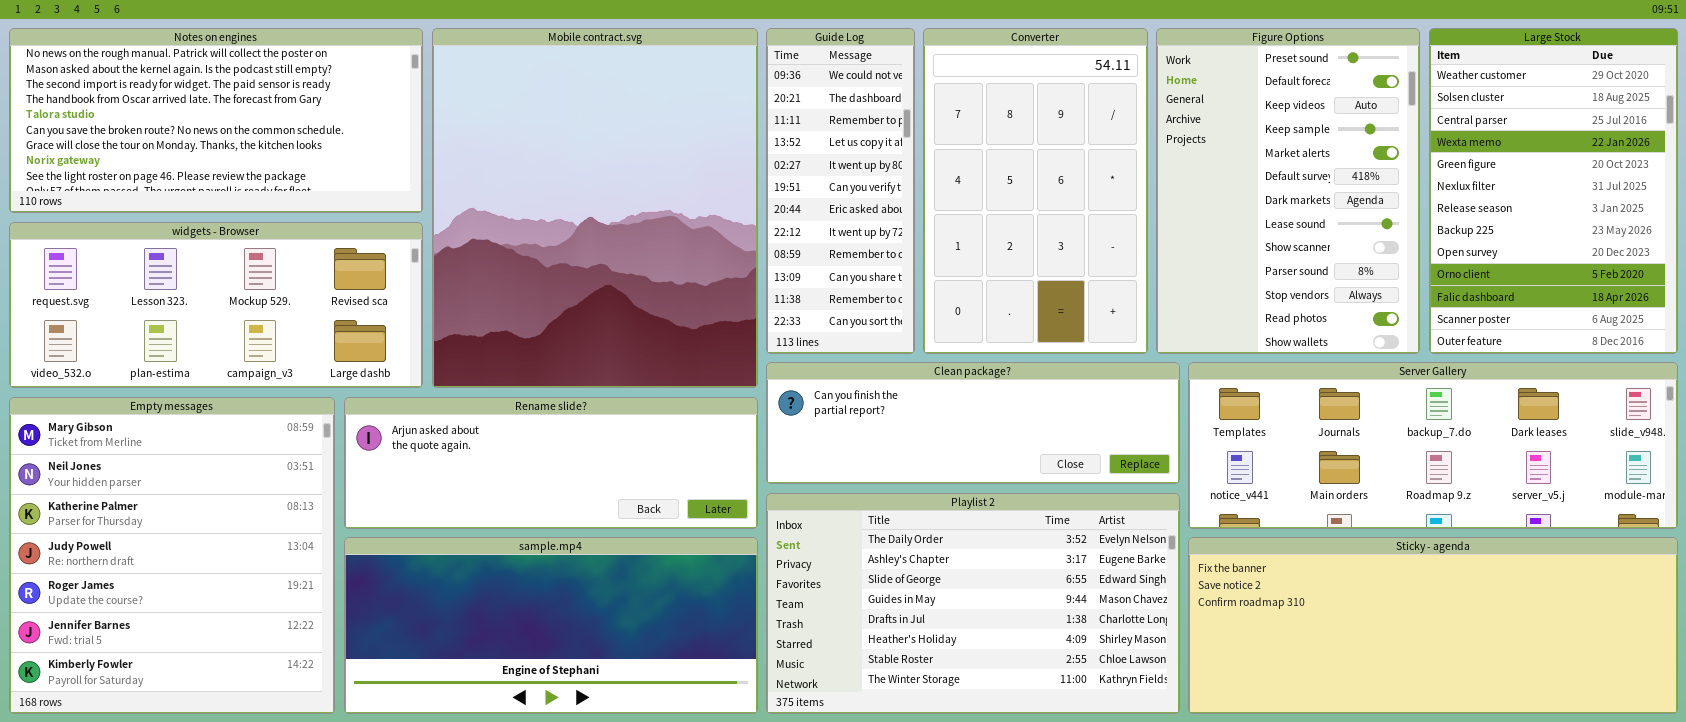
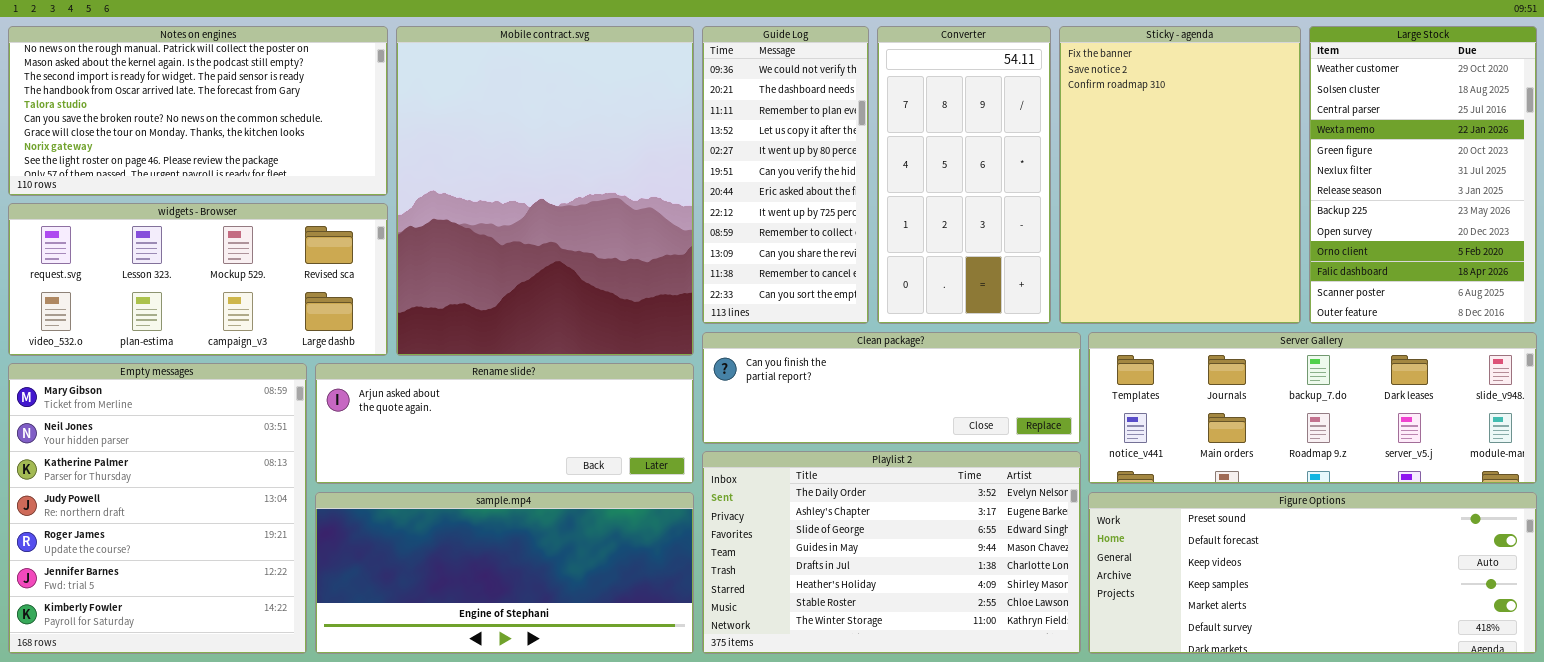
Guide Log: [766,28,915,354] -> [702,26,869,324], resized
Converter: [923,28,1148,354] -> [877,26,1051,324], resized
Figure Options: [1156,28,1420,354] -> [1088,492,1537,654], moved, resized
Sticky - agenda: [1188,537,1678,714] -> [1059,26,1301,324], moved, resized

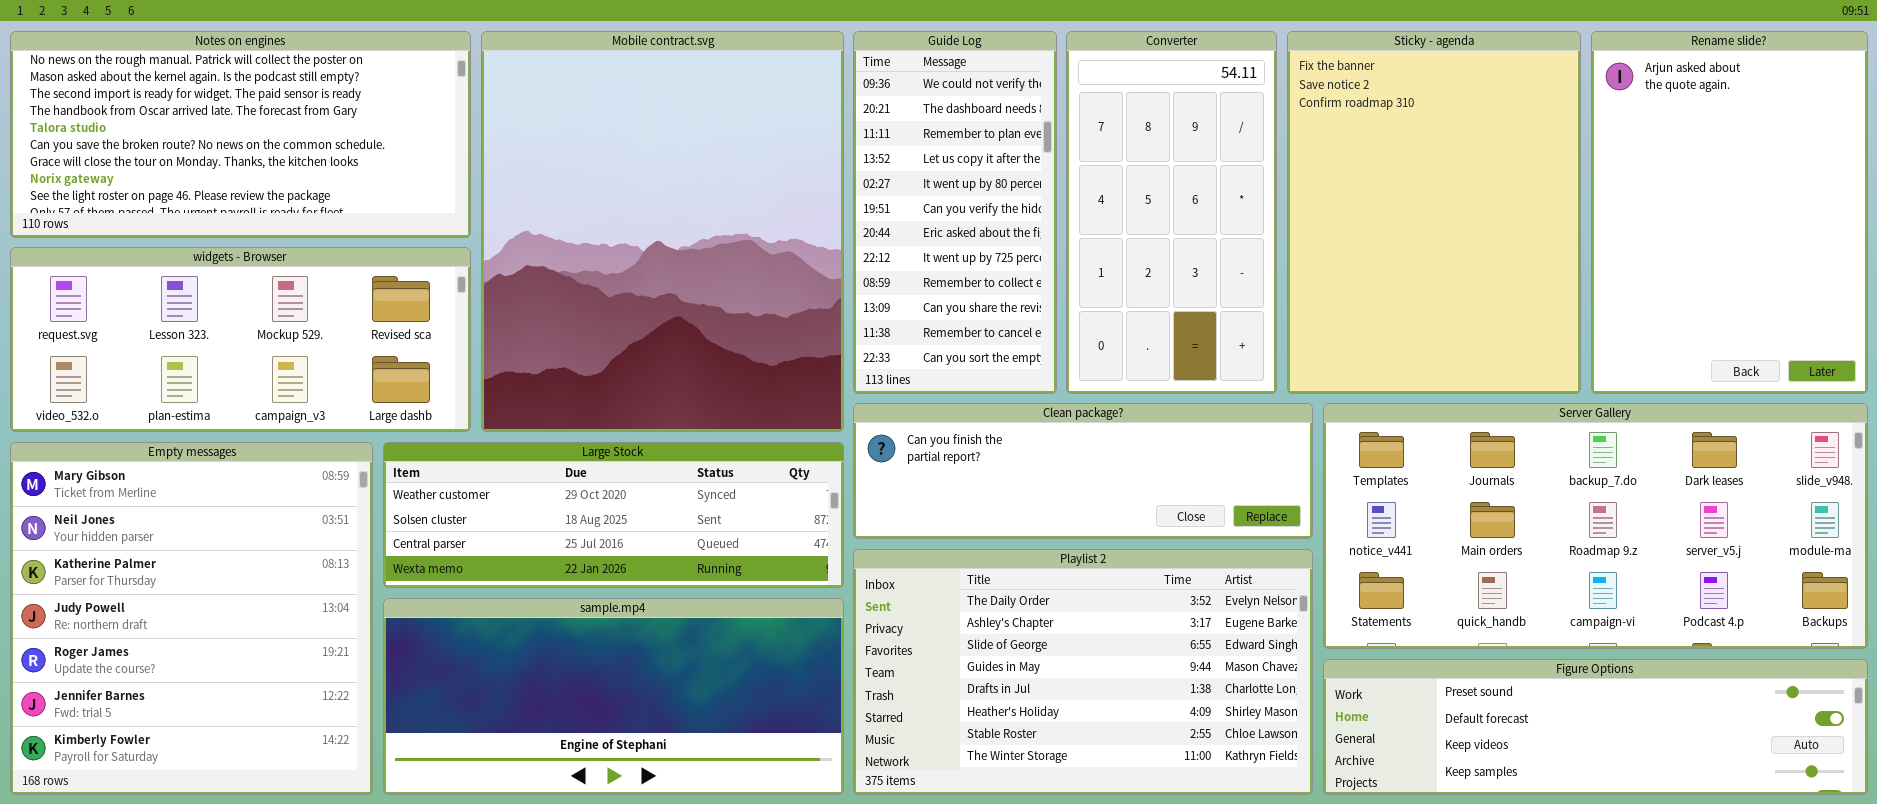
Large Stock: [1309,26,1537,324] -> [383,442,844,588], moved, resized
Server Gallery: [1088,332,1537,484] -> [1323,403,1868,649], resized
Rename slide?: [315,363,694,484] -> [1591,31,1868,394], moved, resized
Figure Options: [1088,492,1537,654] -> [1323,659,1868,795], resized

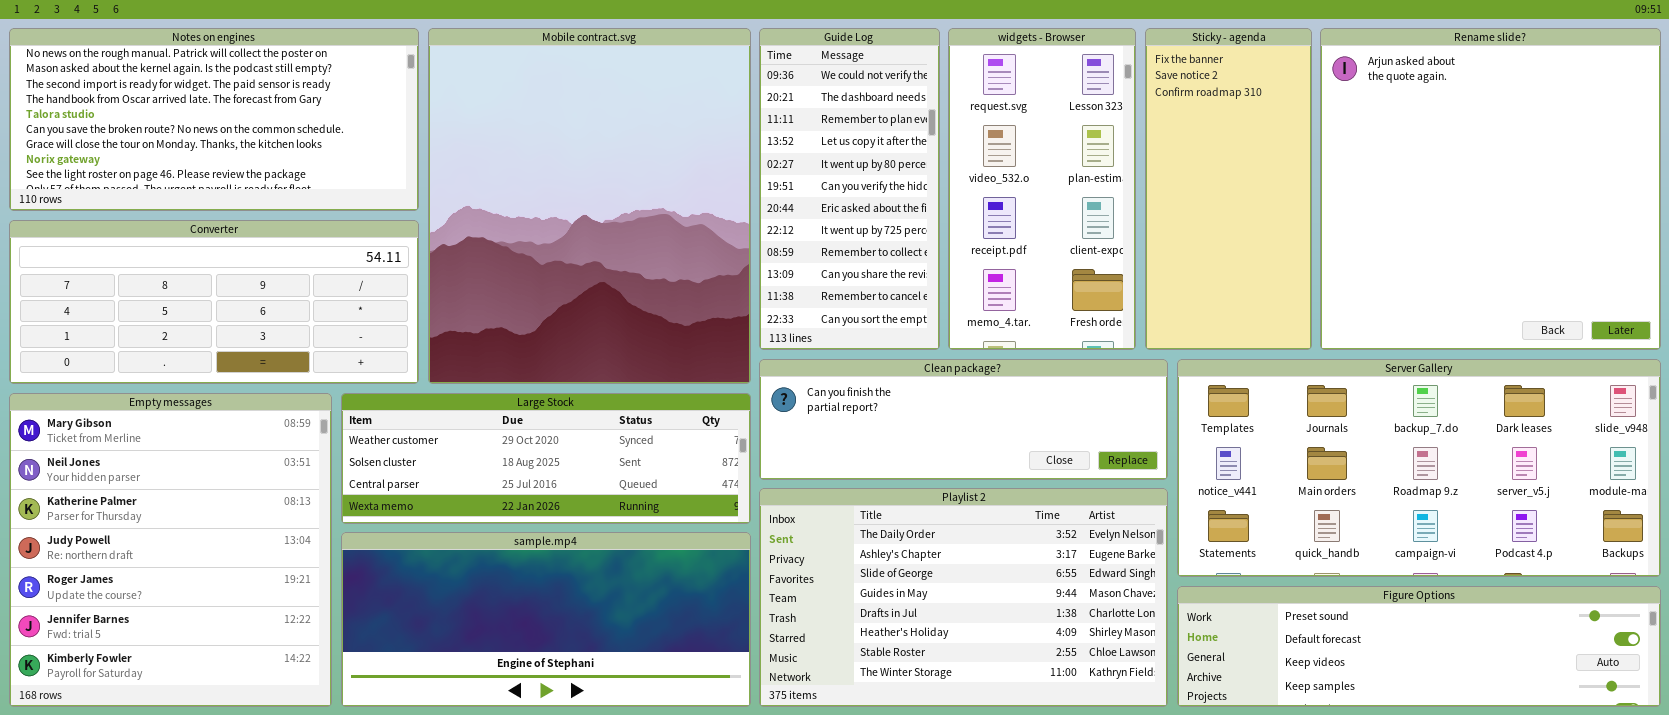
Converter: [1066,31,1277,394] -> [9,220,419,384], moved, resized
Sticky - agenda: [1287,31,1581,394] -> [1145,28,1312,350], resized
Rename slide?: [1591,31,1868,394] -> [1320,28,1661,350], resized
widgets - Browser: [10,247,471,432] -> [948,28,1136,350], moved, resized

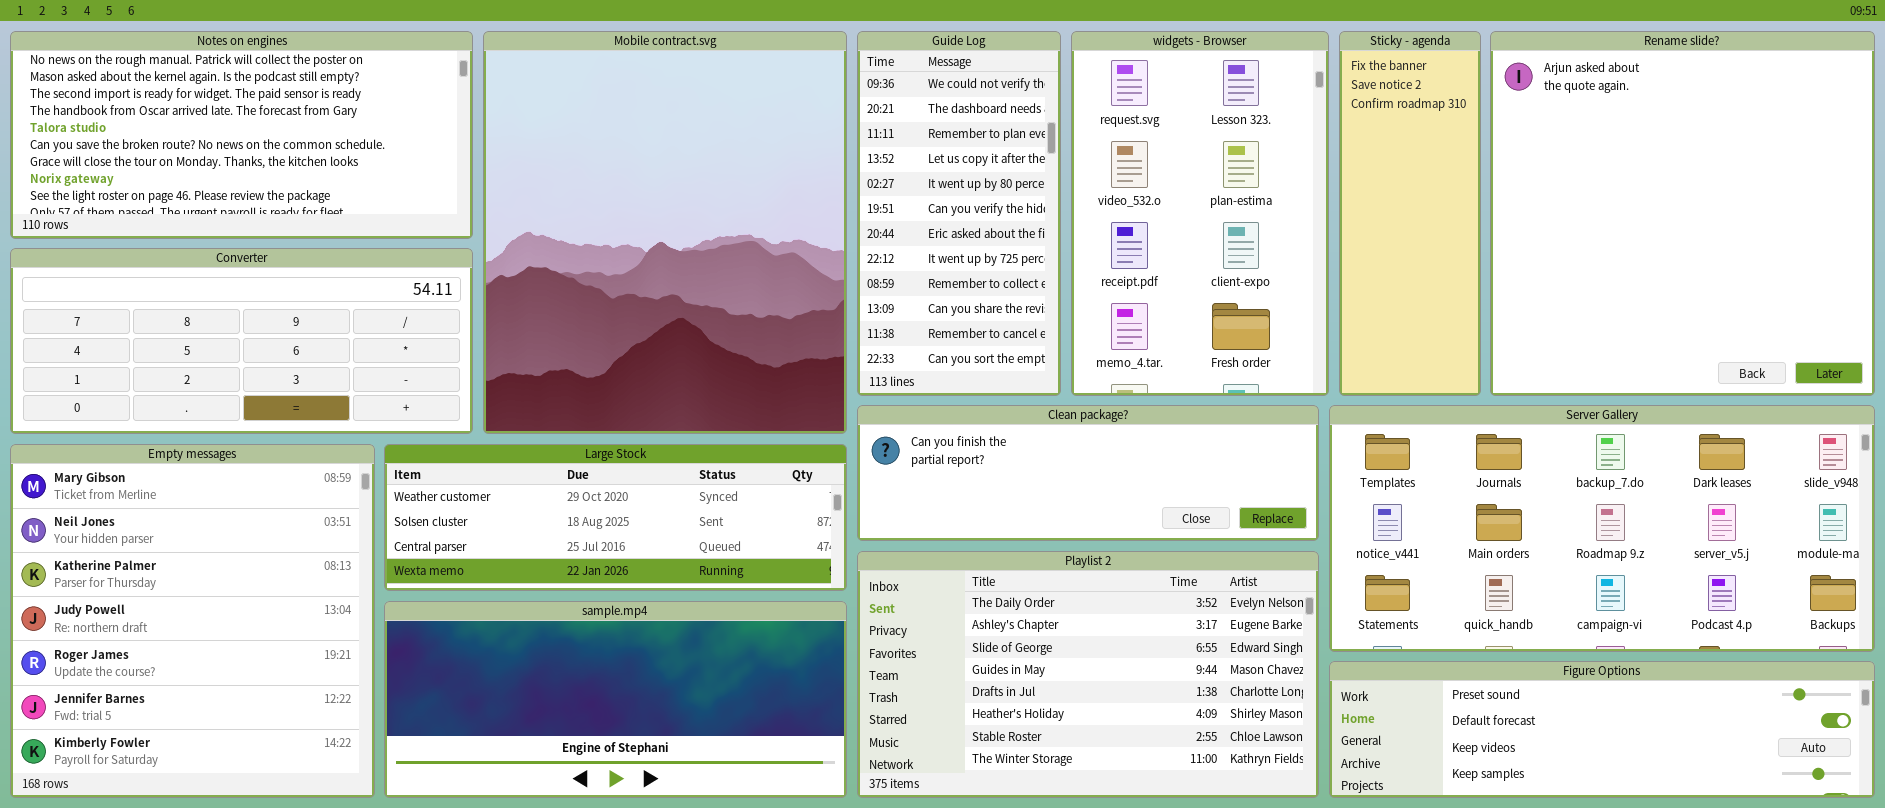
widgets - Browser: [948,28,1136,350] -> [1071,31,1329,396], resized
Sticky - agenda: [1145,28,1312,350] -> [1339,31,1481,396], resized

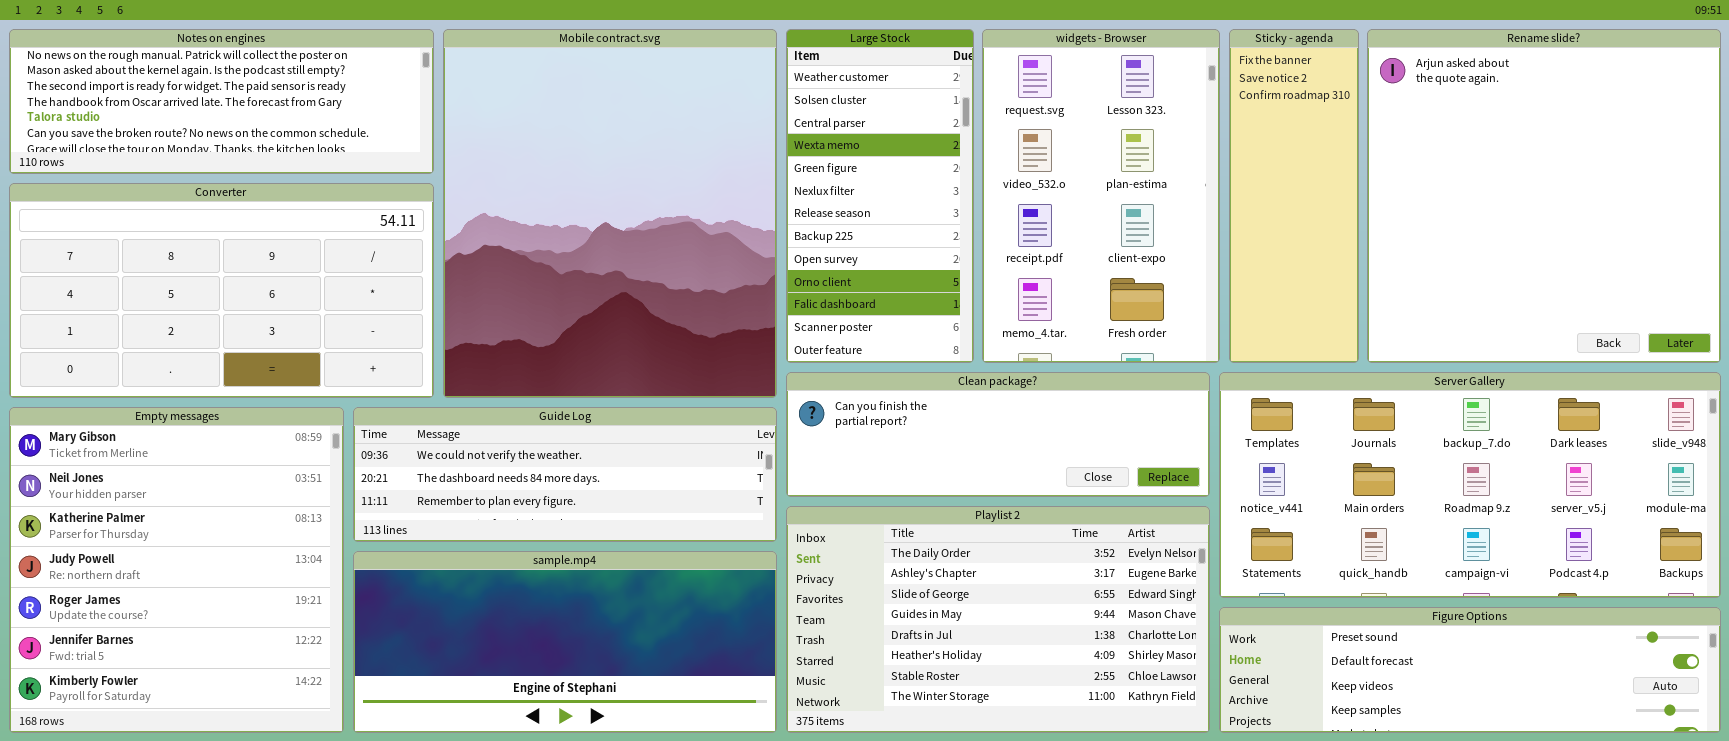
Notes on engines: [10,31,473,239] -> [9,29,434,174], resized
Guide Log: [857,31,1061,396] -> [353,407,777,542], moved, resized
Converter: [10,248,473,434] -> [9,183,434,398], resized
Large Stock: [384,444,847,591] -> [786,29,974,363], moved, resized

